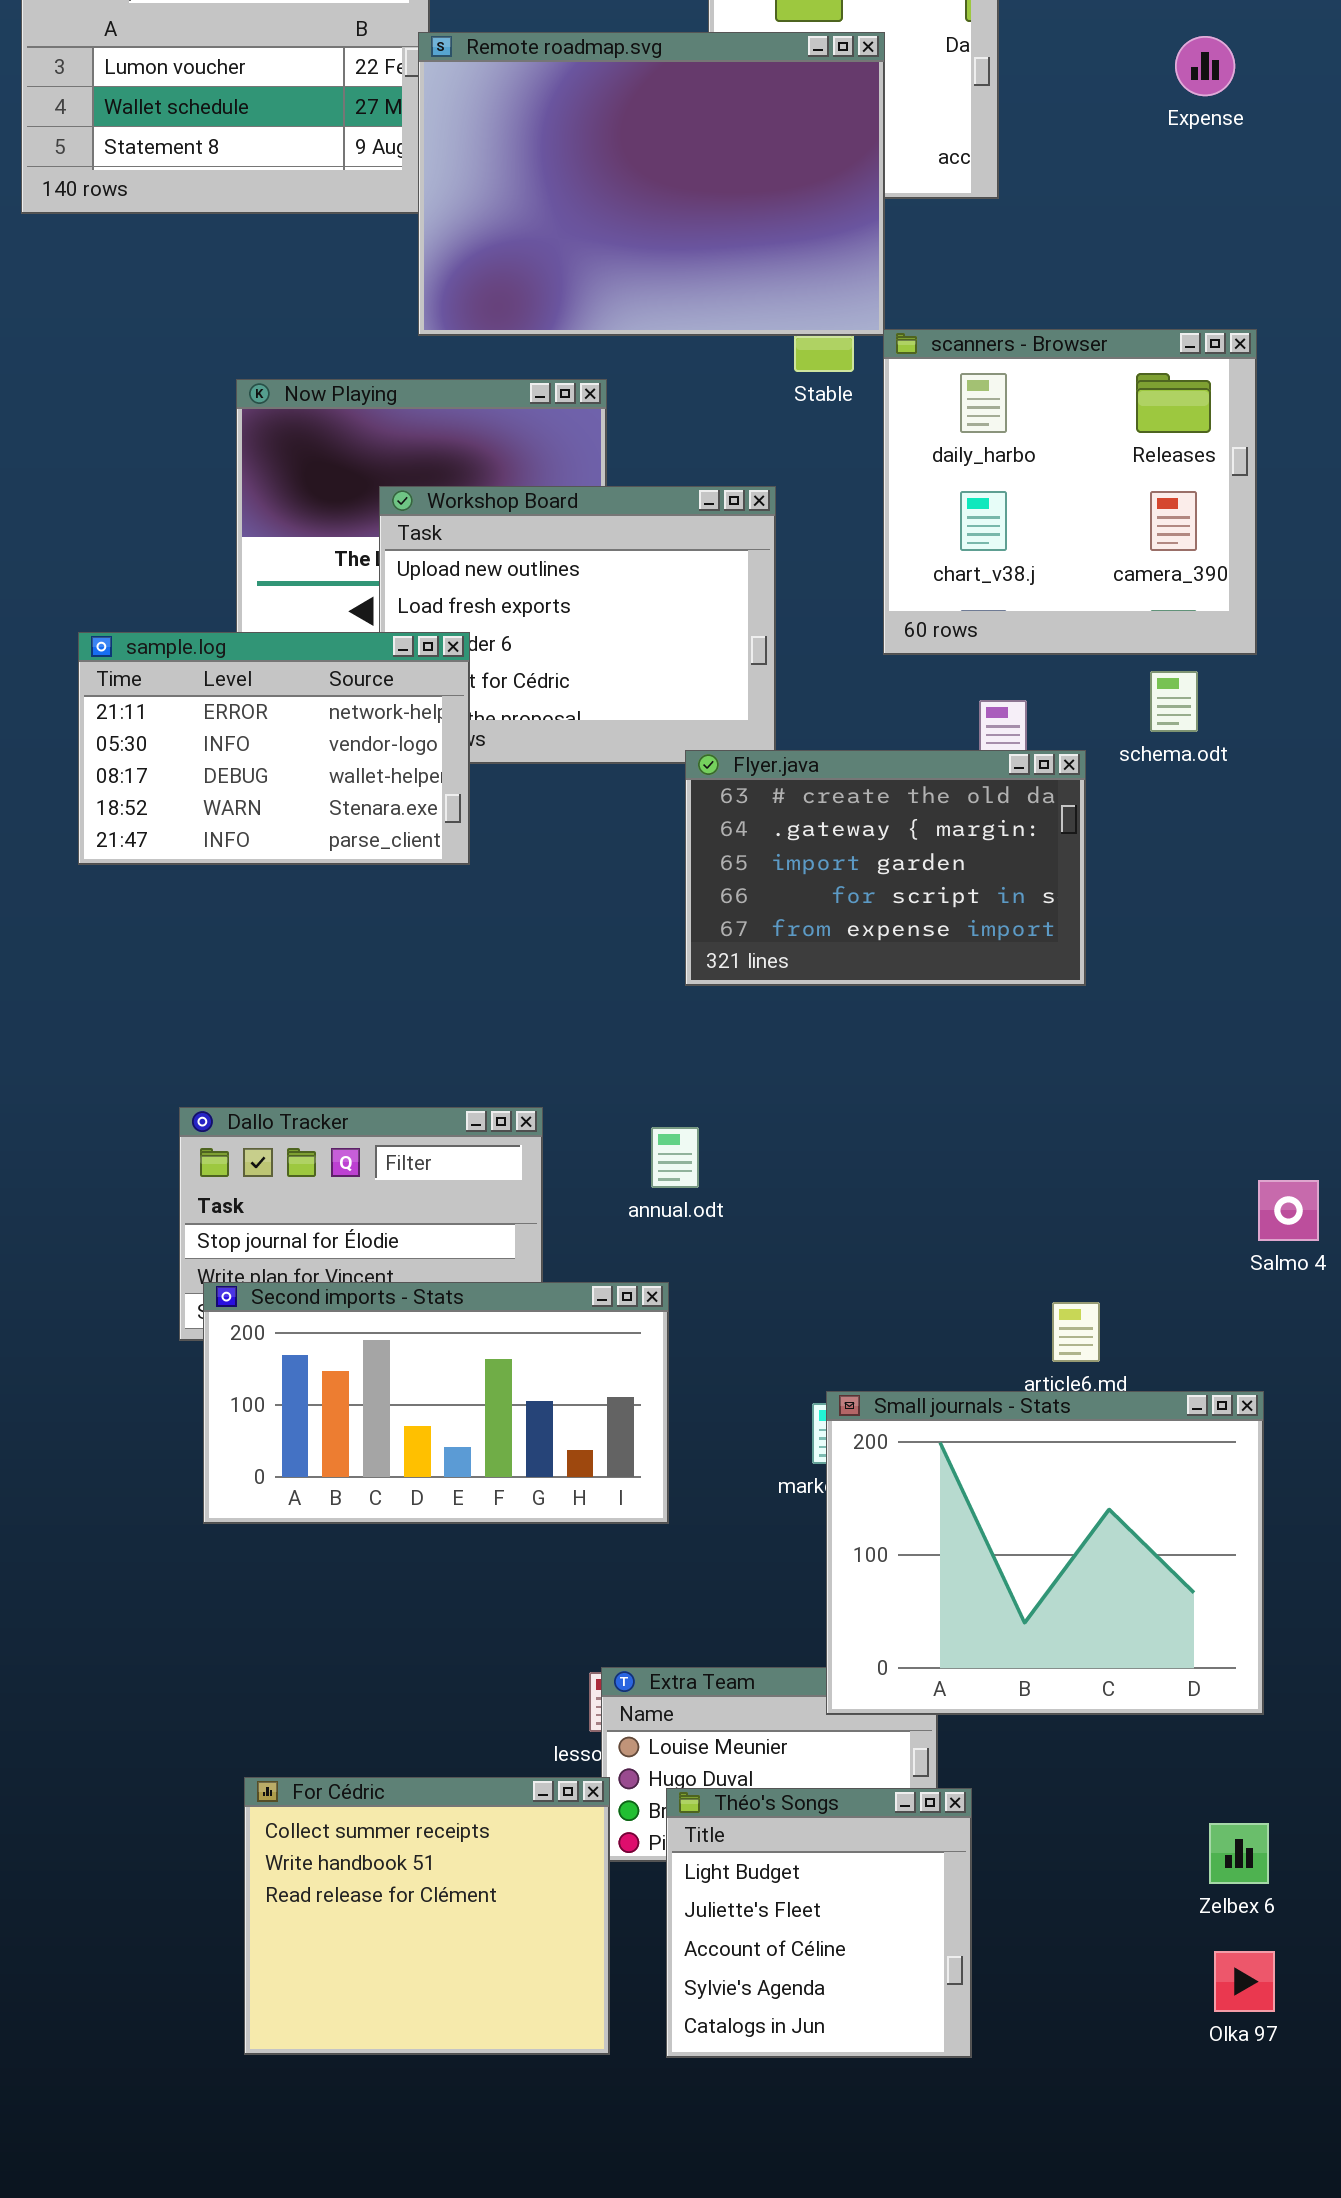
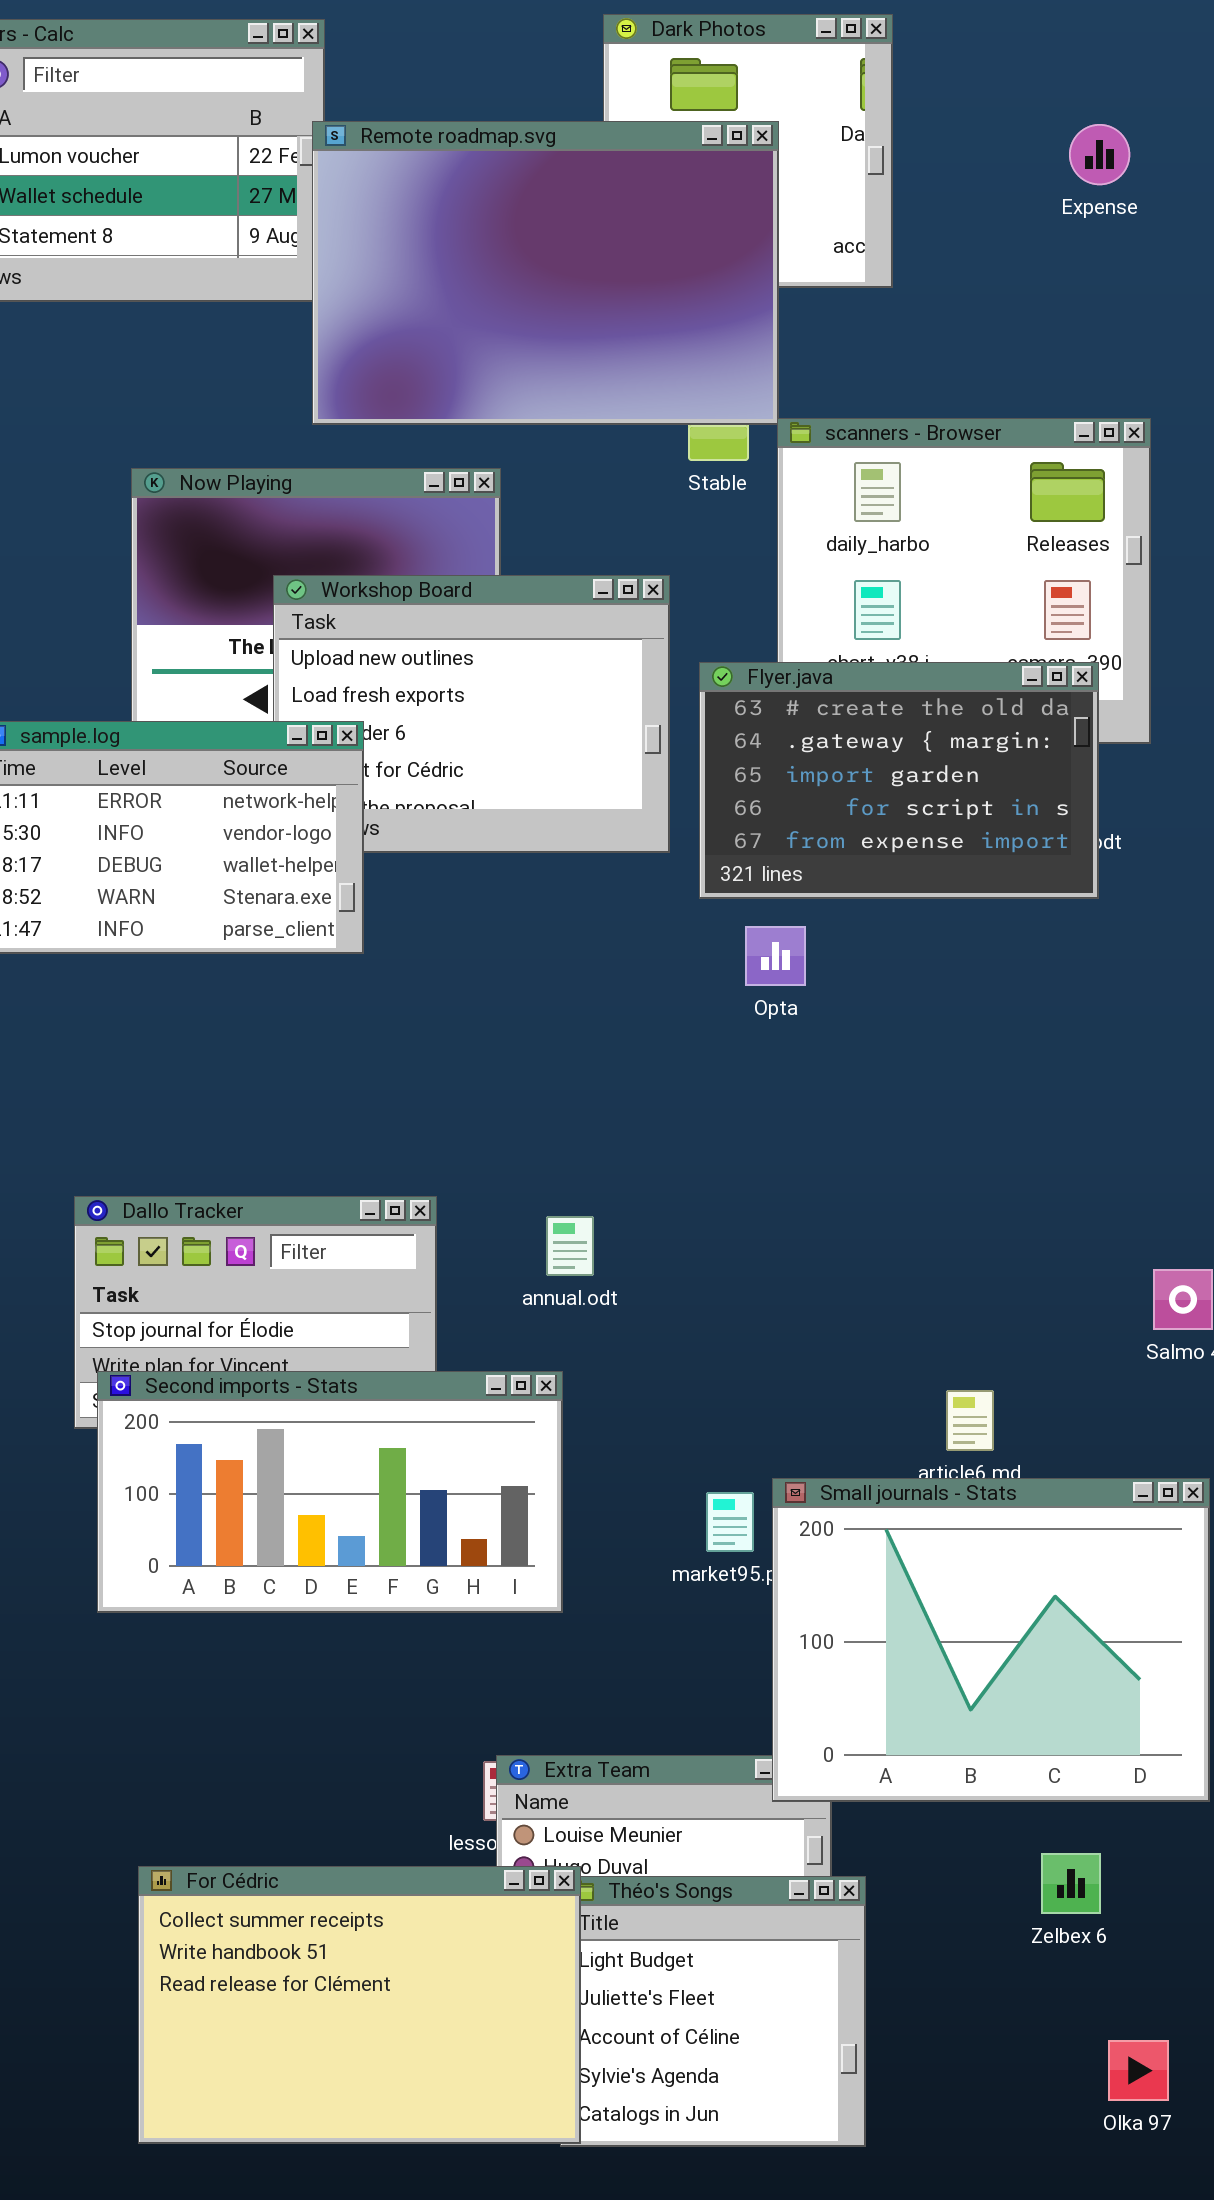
Flyer.java: [685,750,1086,986] -> [699,662,1099,899], moved
Small journals - Stats: [826,1391,1264,1715] -> [772,1478,1210,1802], moved
For Cédric: [244,1777,610,2055] -> [138,1866,581,2144], resized
Zelbex 6: [1209,1823,1269,1884] -> [1041,1853,1101,1914], moved

